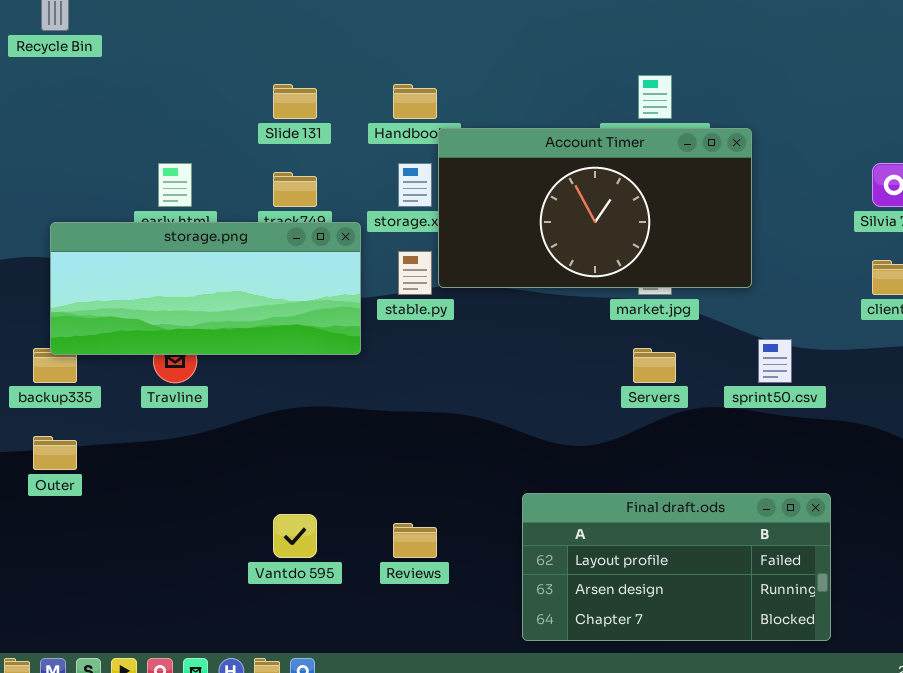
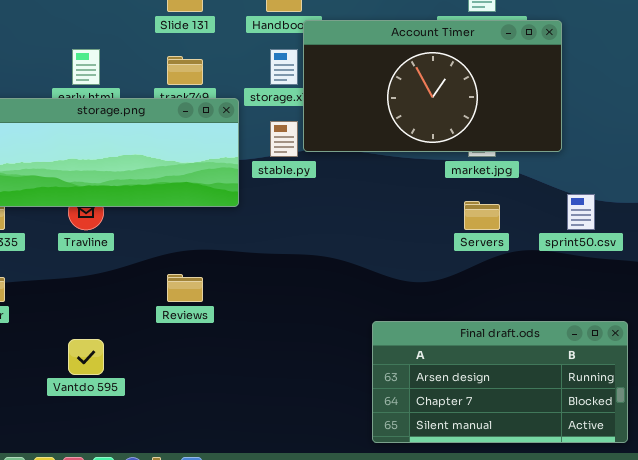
Final draft.ods: [522,493,831,641] -> [372,321,628,443], scrolled down 1 row
Vantdo 595: [273,514,317,558] -> [68,339,104,375], moved
Reviews: [393,523,437,558] -> [167,274,203,302], moved

